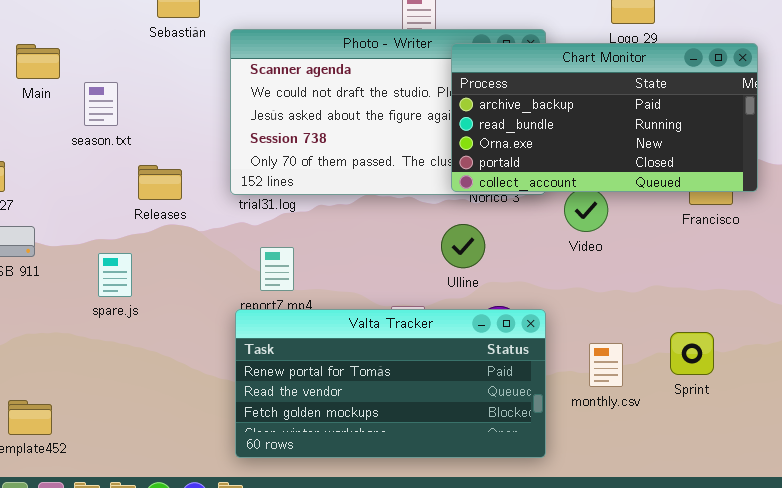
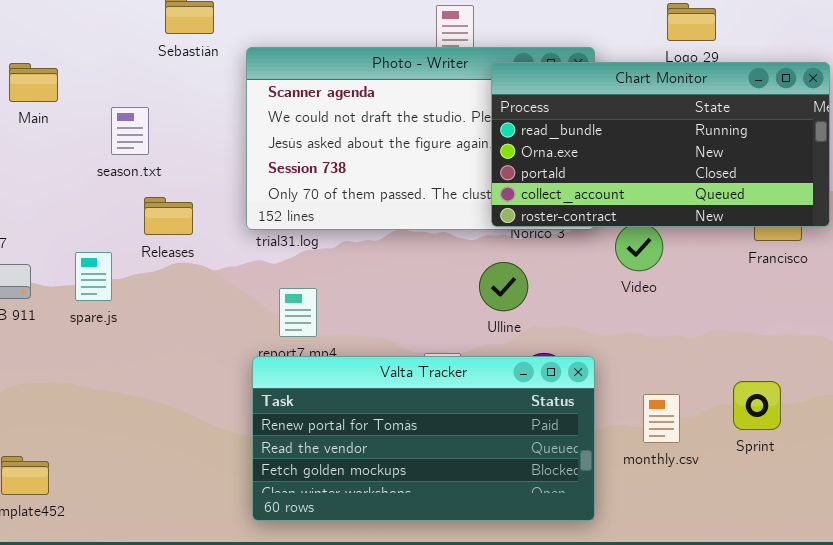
Chart Monitor: [451,43,758,192] -> [491,62,830,227], scrolled down 1 row
season.txt: [84,82,118,126] -> [111,107,149,155], moved
spare.js: [98,253,132,297] -> [75,252,112,301], moved

